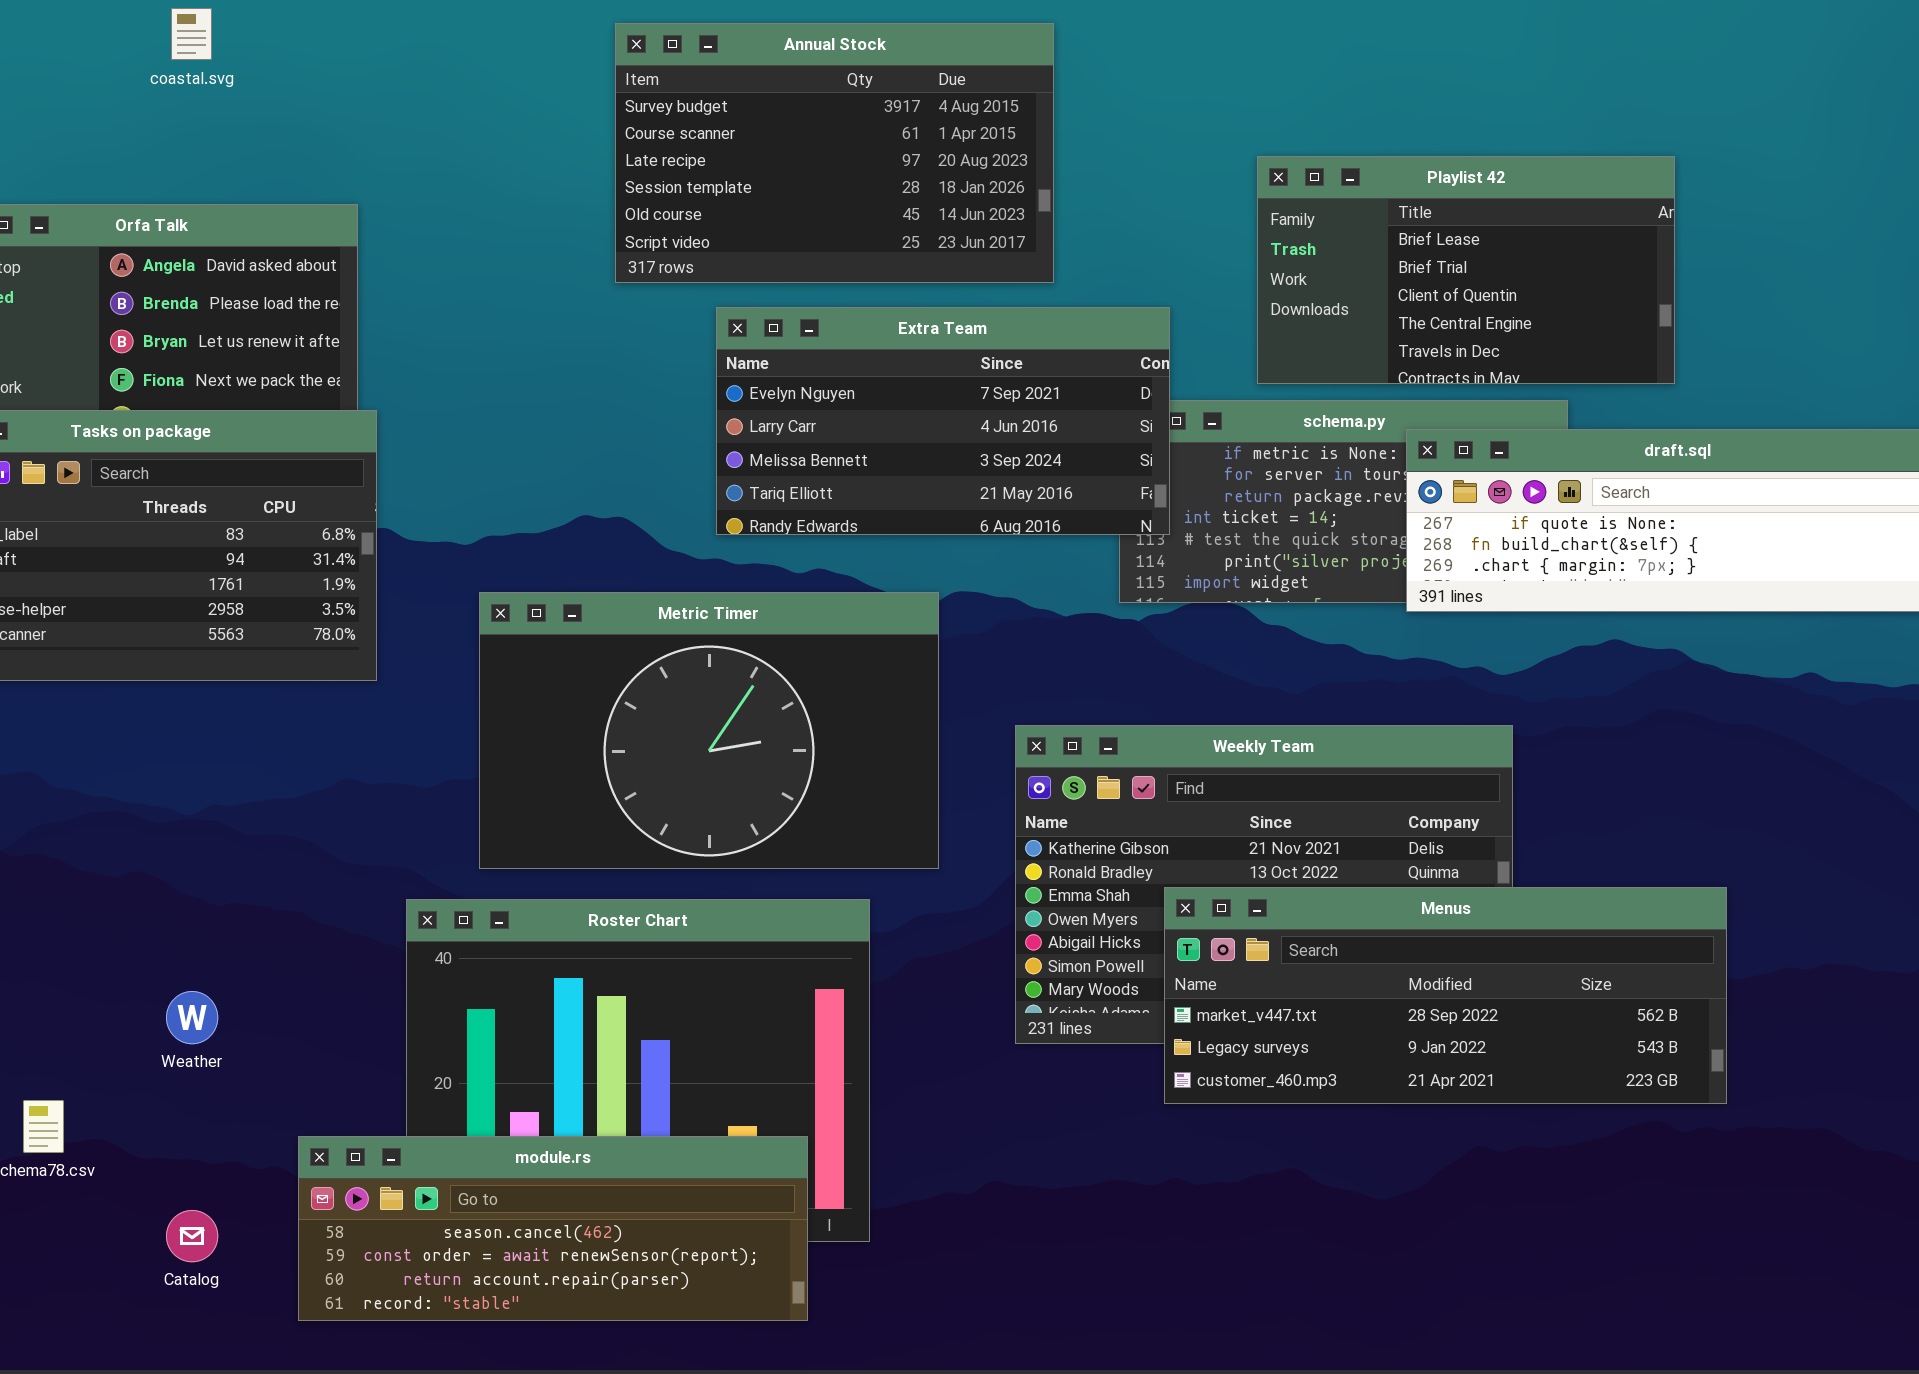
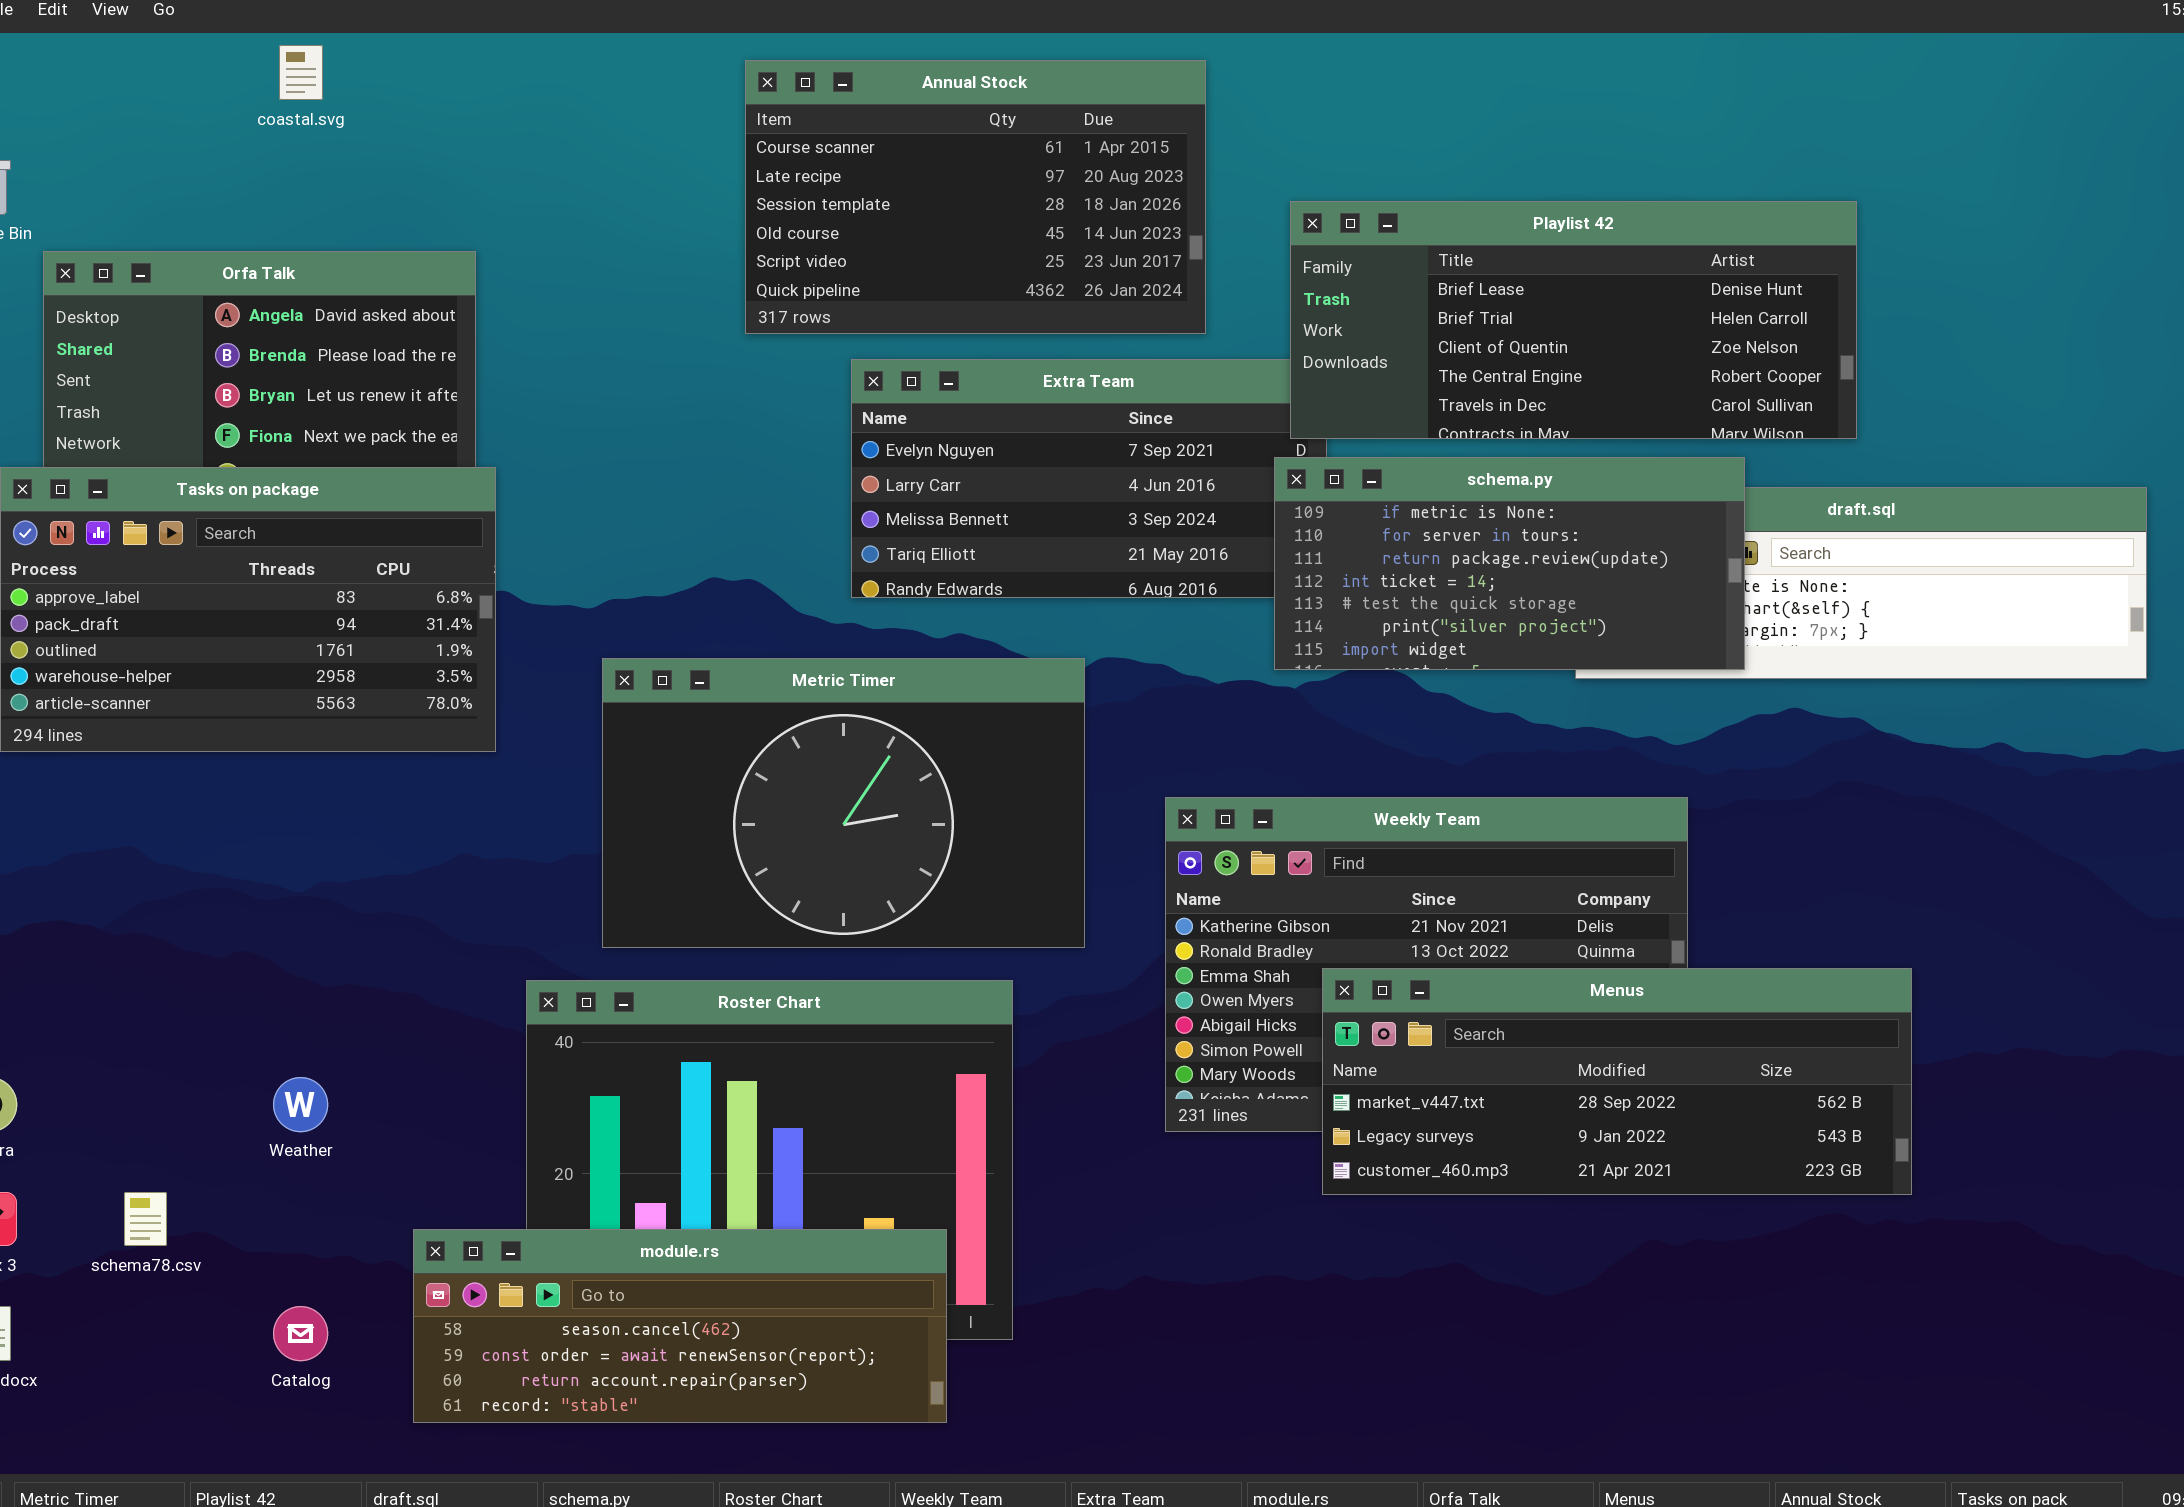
Annual Stock: [615,23,1054,283] -> [745,60,1206,334], scrolled down 1 row
Playlist 42: [1257,156,1675,384] -> [1290,201,1857,439], resized
schema.py: [1119,400,1568,603] -> [1274,457,1745,670], raised

